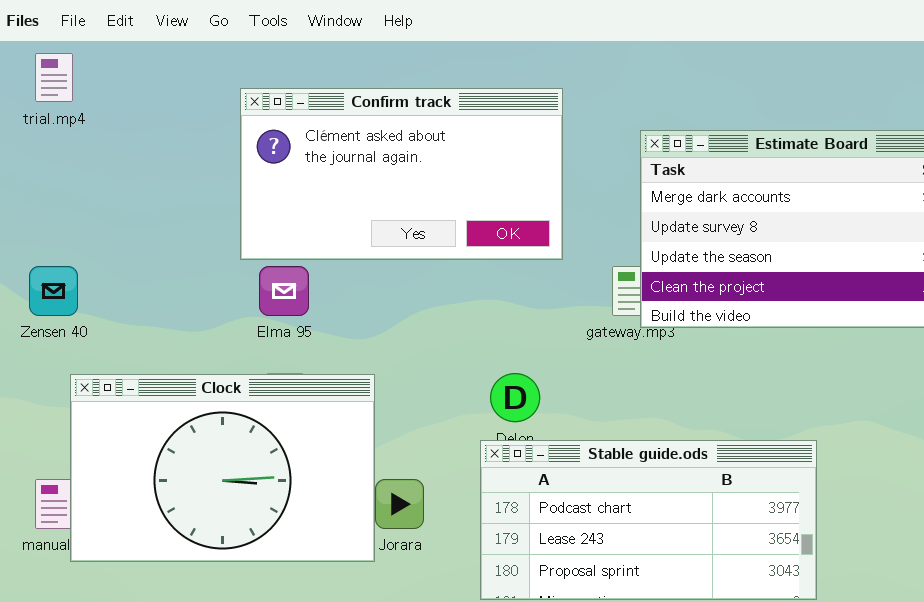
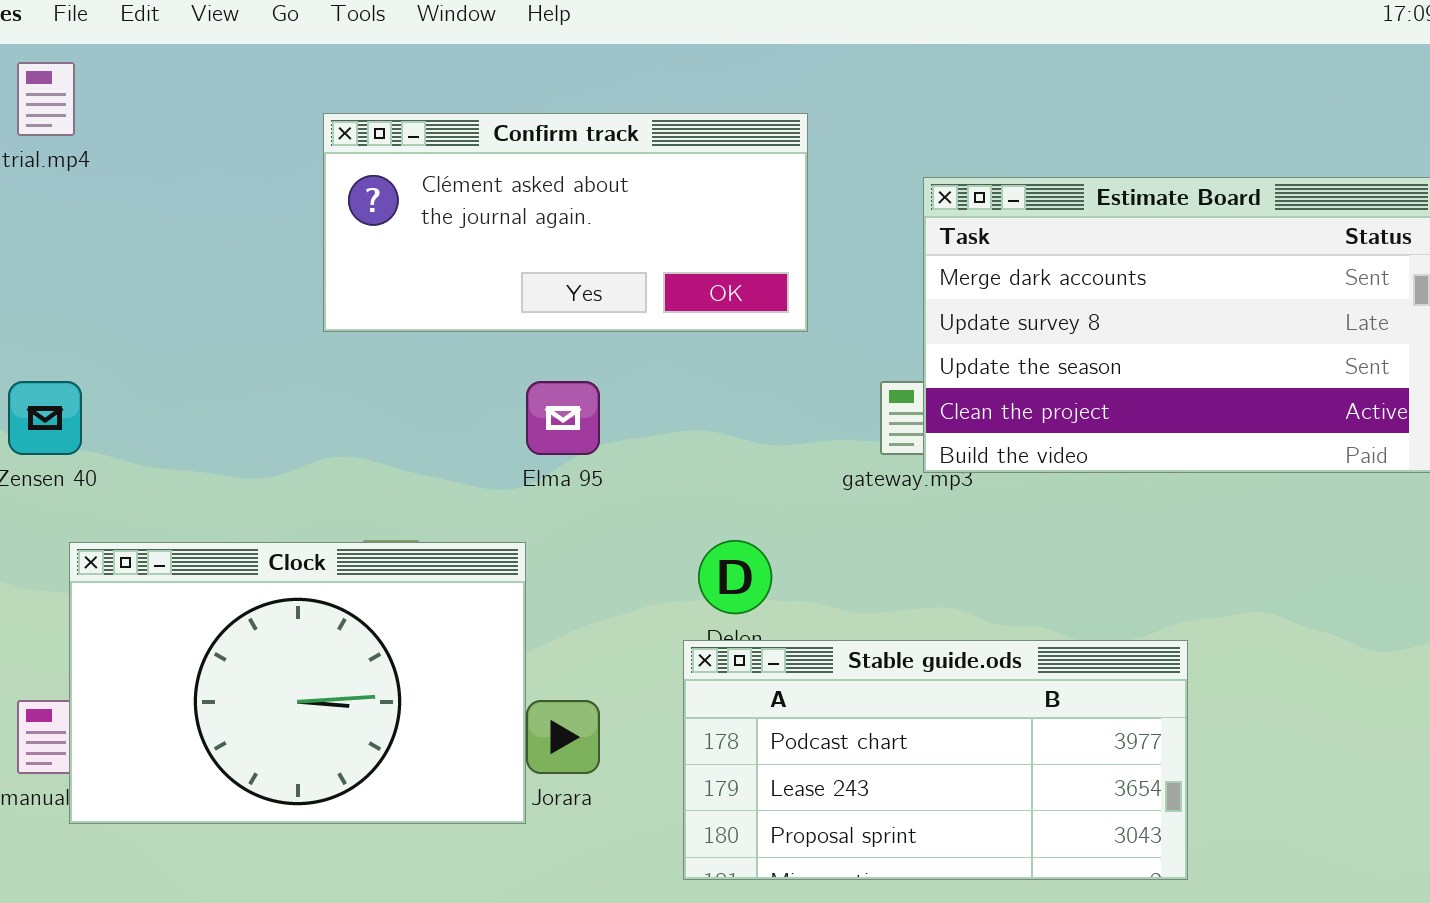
Confirm track: [240,88,563,260] -> [323,113,808,332], resized
Elma 95: [259,266,309,316] -> [526,381,600,455], moved

